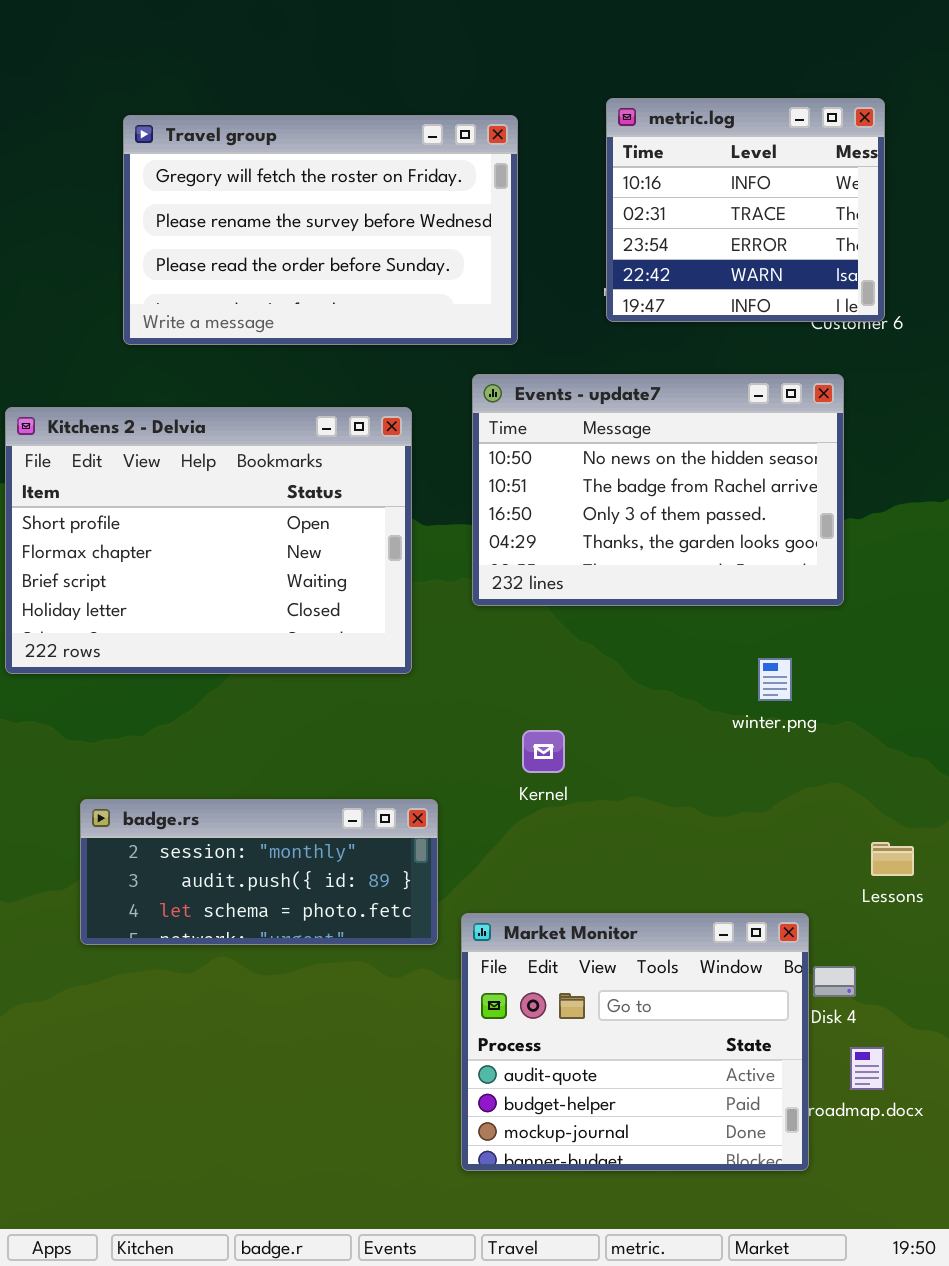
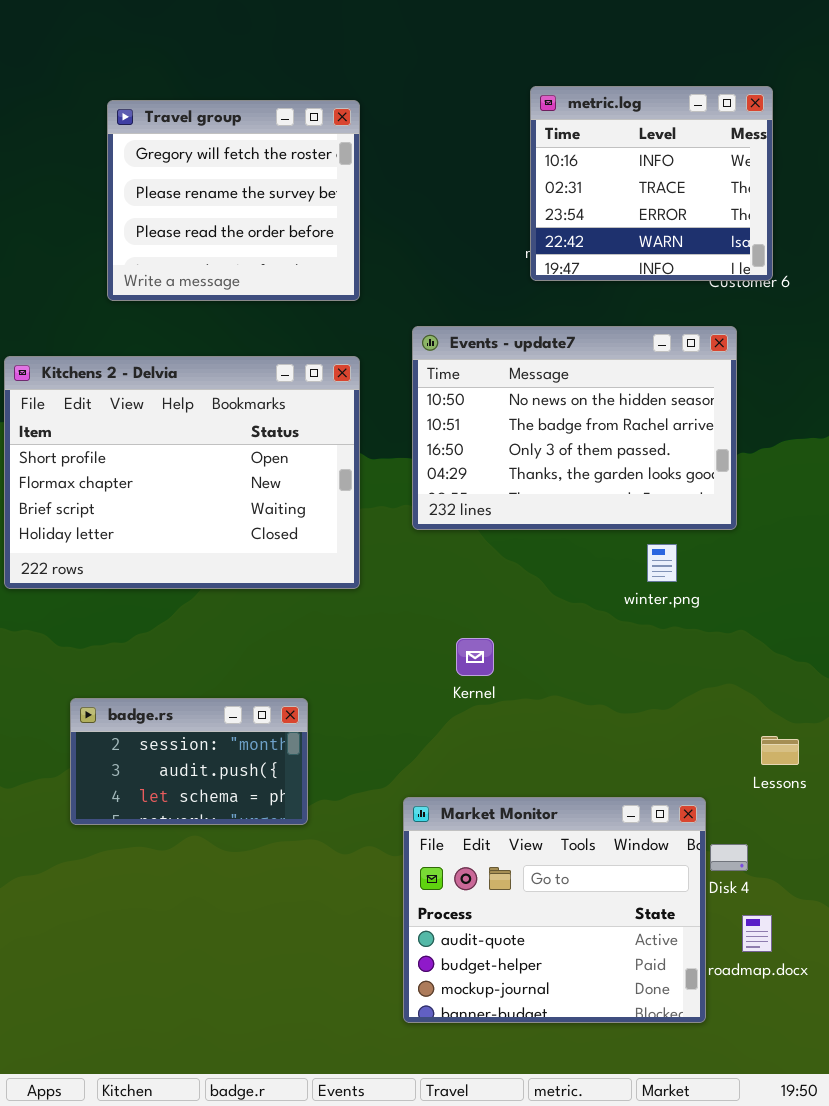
Travel group: [123,115,518,345] -> [107,100,360,301], resized
winter.png: [758,658,792,701] -> [647,544,677,582], moved
badge.rs: [80,799,438,945] -> [70,698,308,825], resized

